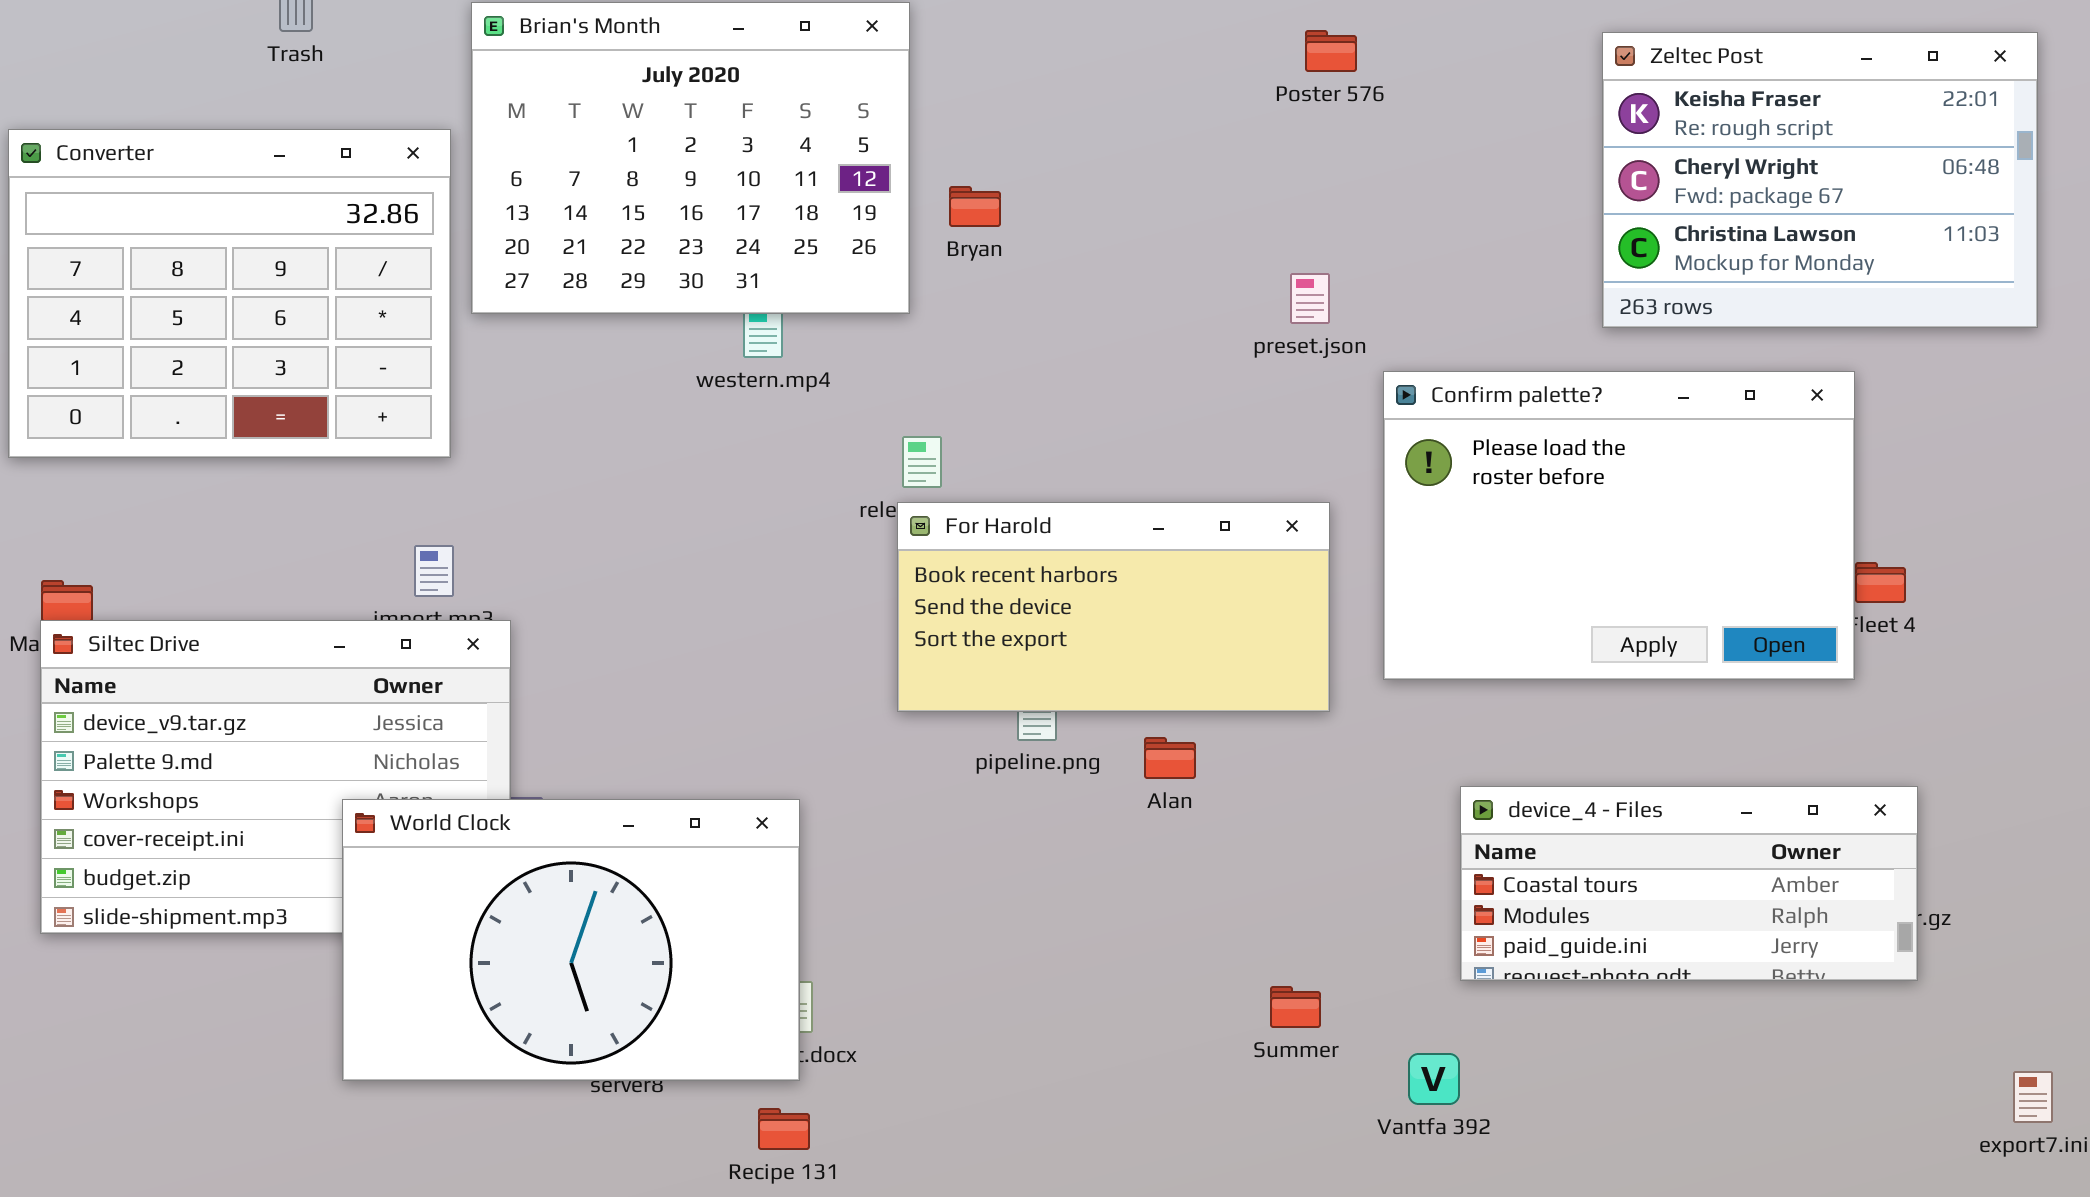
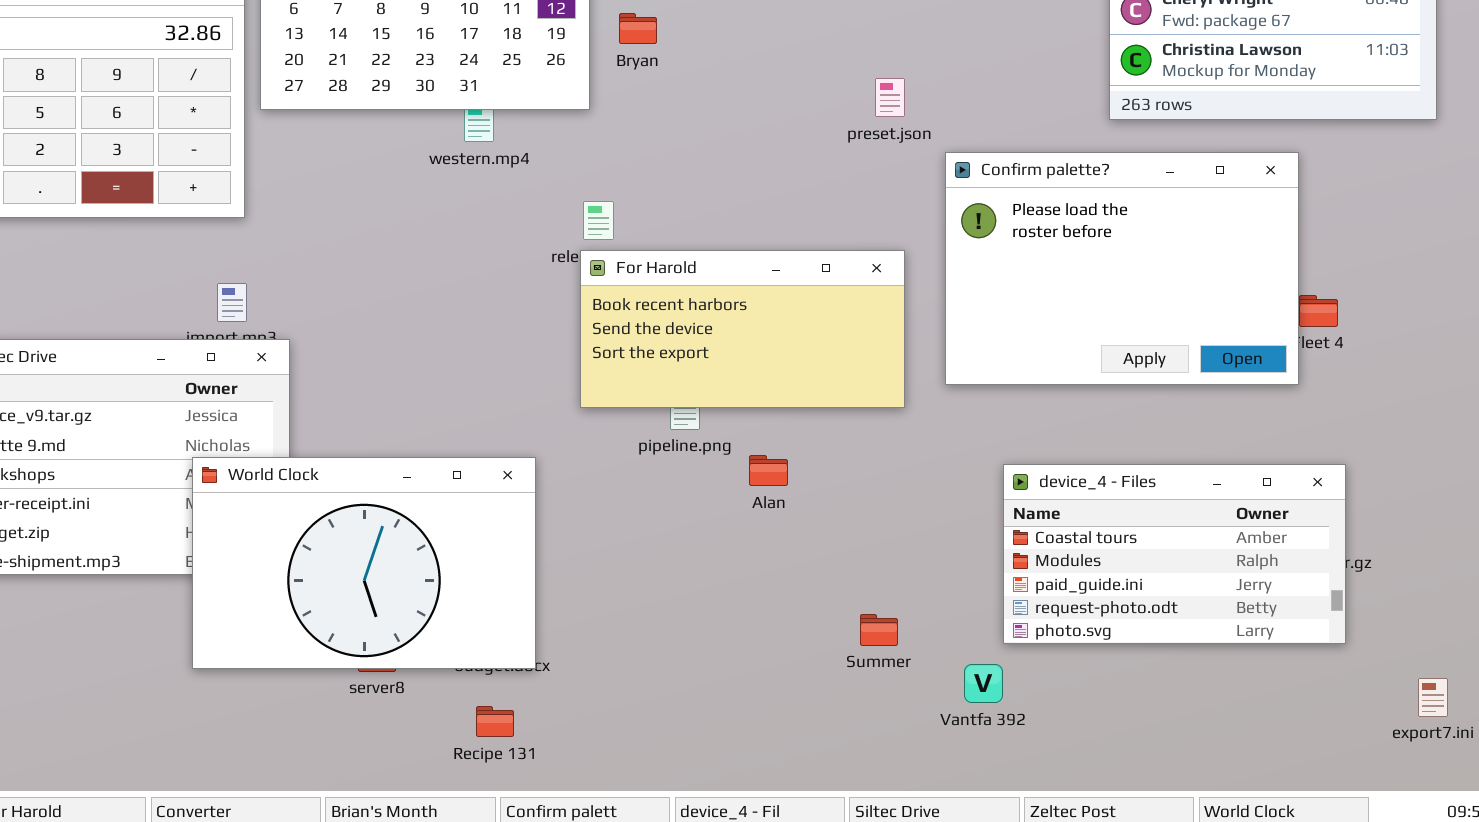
Alan: [1144,737,1196,779] -> [749,455,788,486], moved
device_4 - Files: [1460,786,1918,981] -> [1003,464,1346,644], resized
World Clock: [342,799,800,1081] -> [192,457,536,669], moved

